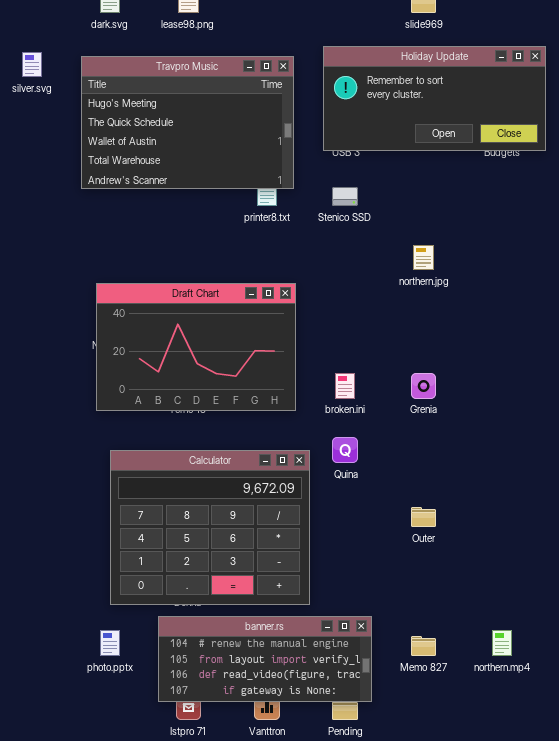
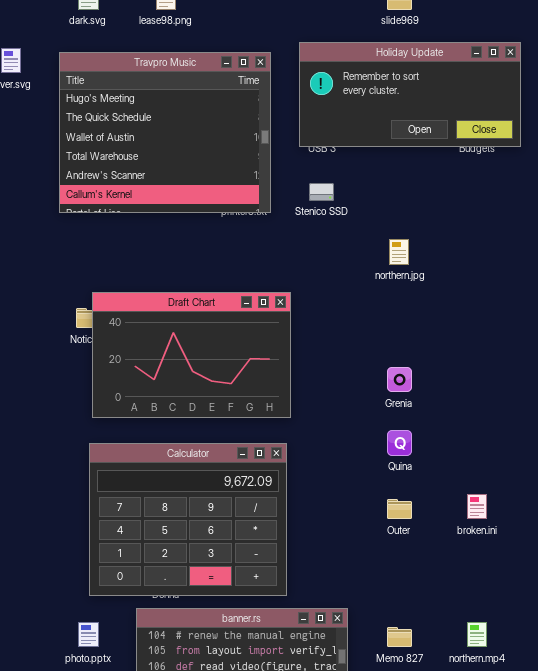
Travpro Music: [81,56,294,189] -> [59,52,271,213], resized
Draft Chart: [96,283,296,411] -> [92,292,291,418], moved
broken.ini: [335,373,355,399] -> [467,494,487,519], moved
Quina: [332,437,358,463] -> [387,430,412,456], moved

